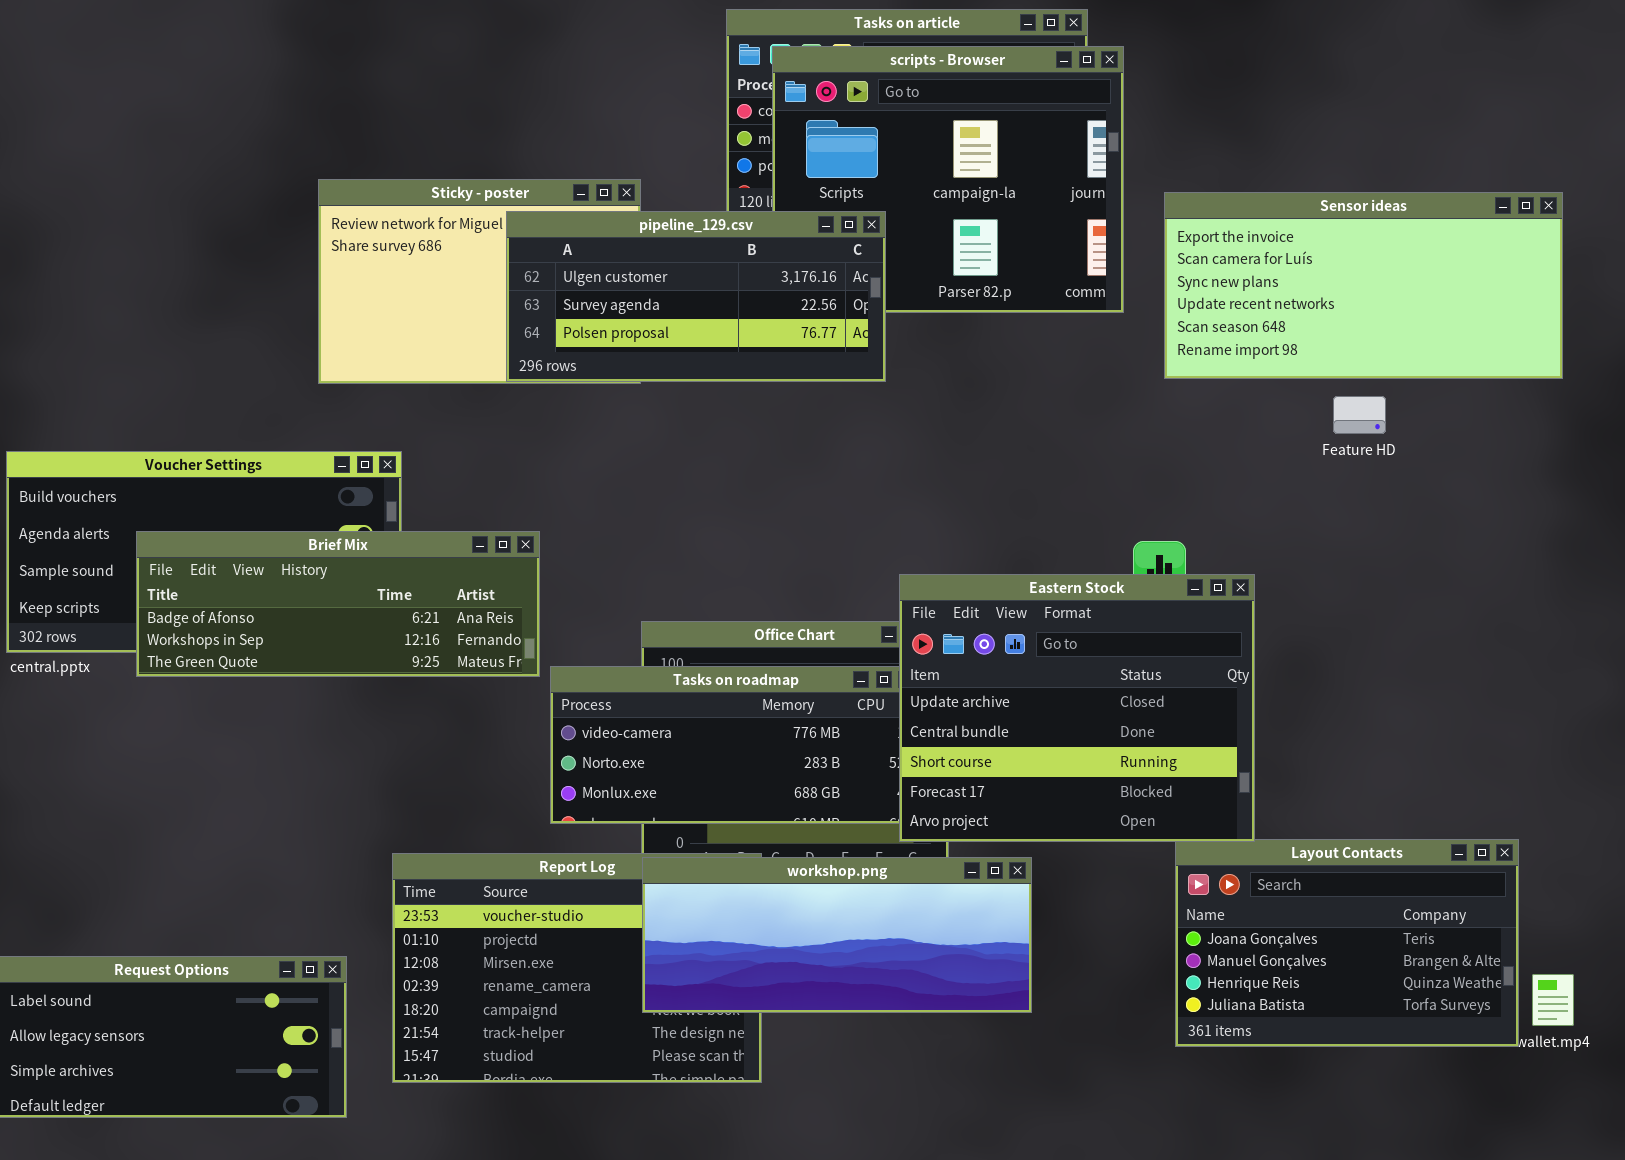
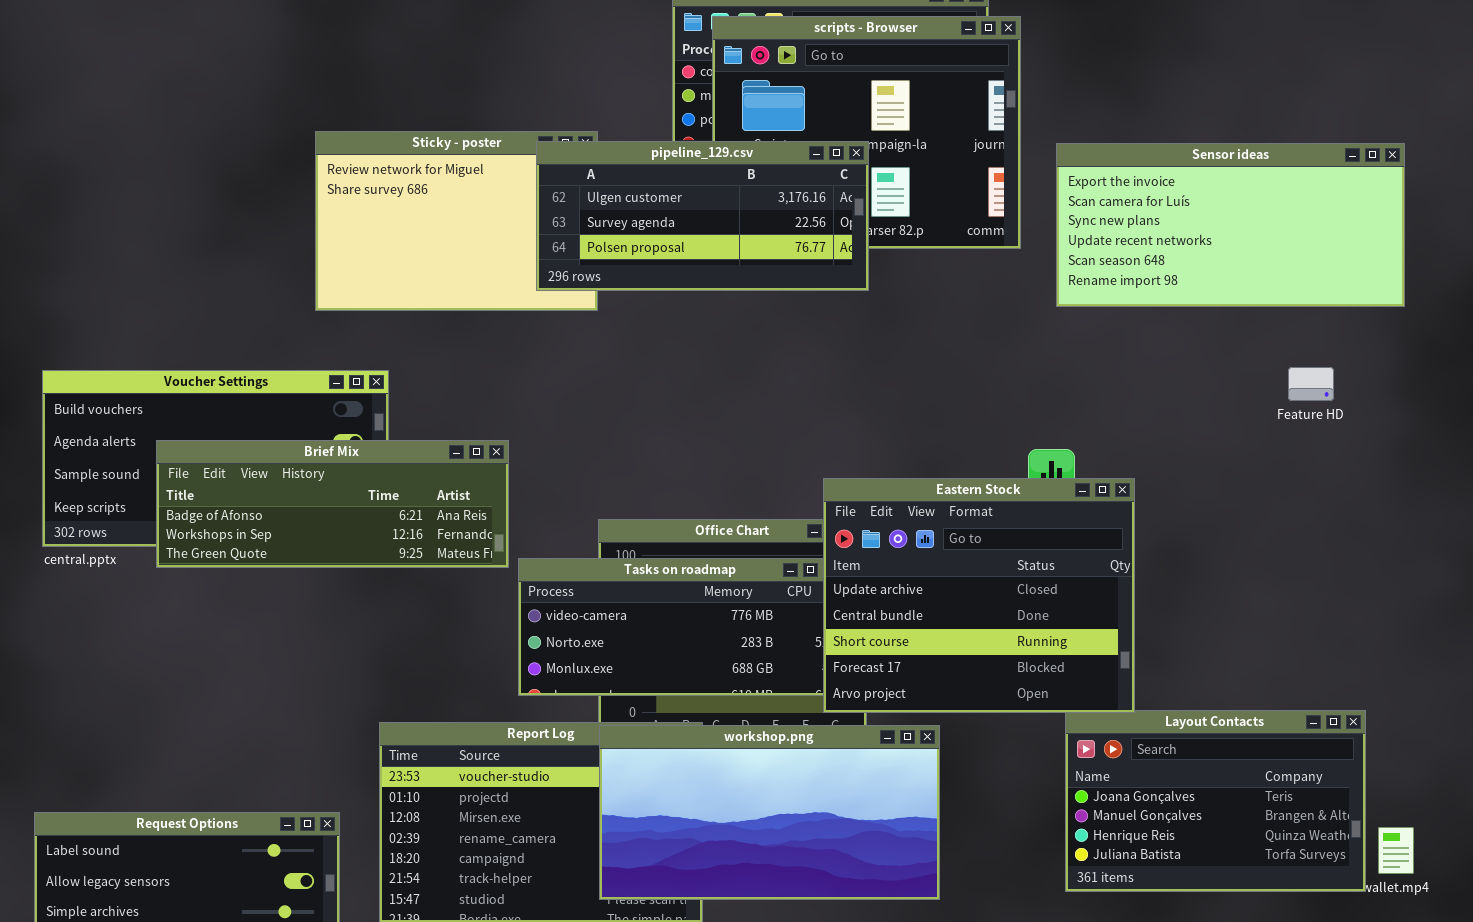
pipeline_129.csv: [506,211,886,382] -> [536,141,869,291], moved
Feature HD: [1333,396,1386,434] -> [1288,367,1334,401], moved
workshop.png: [642,857,1032,1013] -> [599,725,940,900], resized

